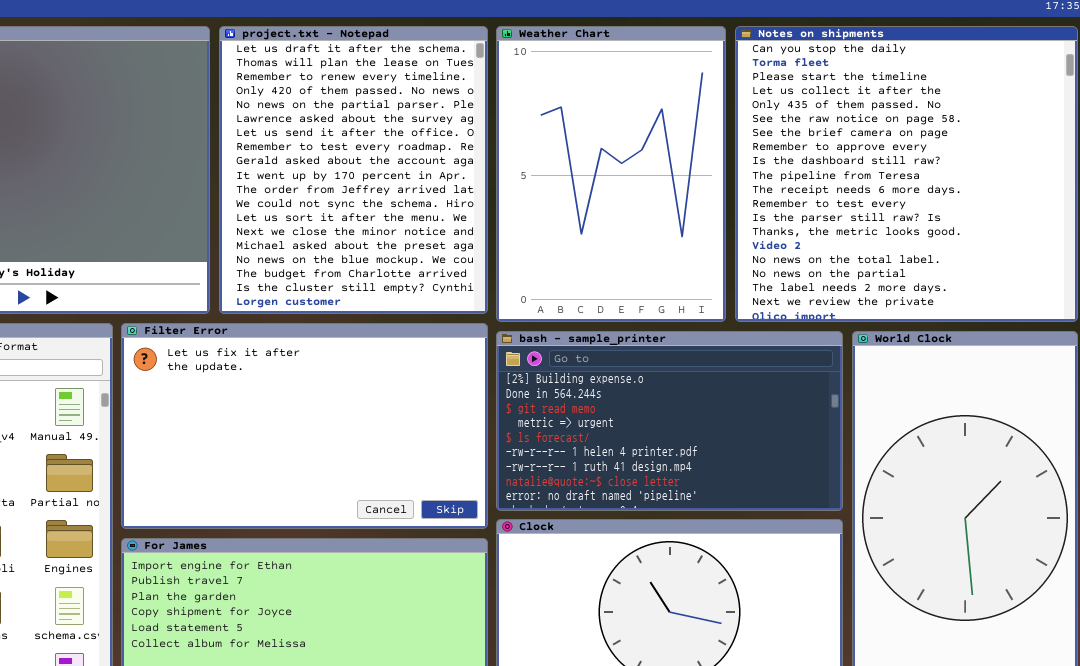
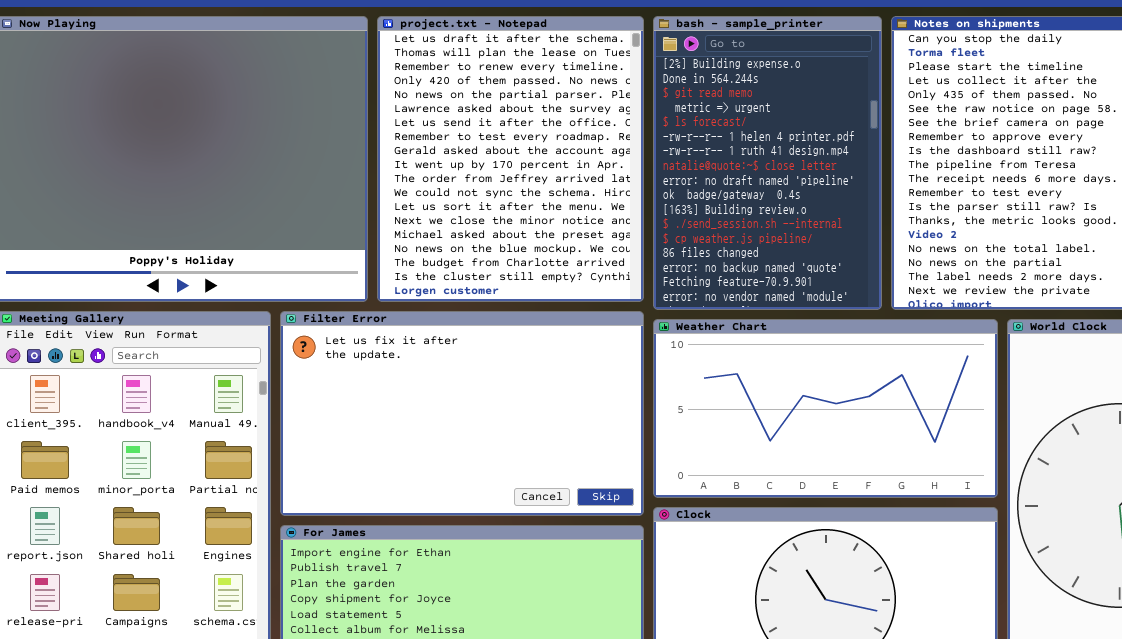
Weather Chart: [496,26,726,322] -> [653,319,998,498], moved, resized
bash - sample_printer: [496,331,843,511] -> [653,16,882,310], moved, resized

